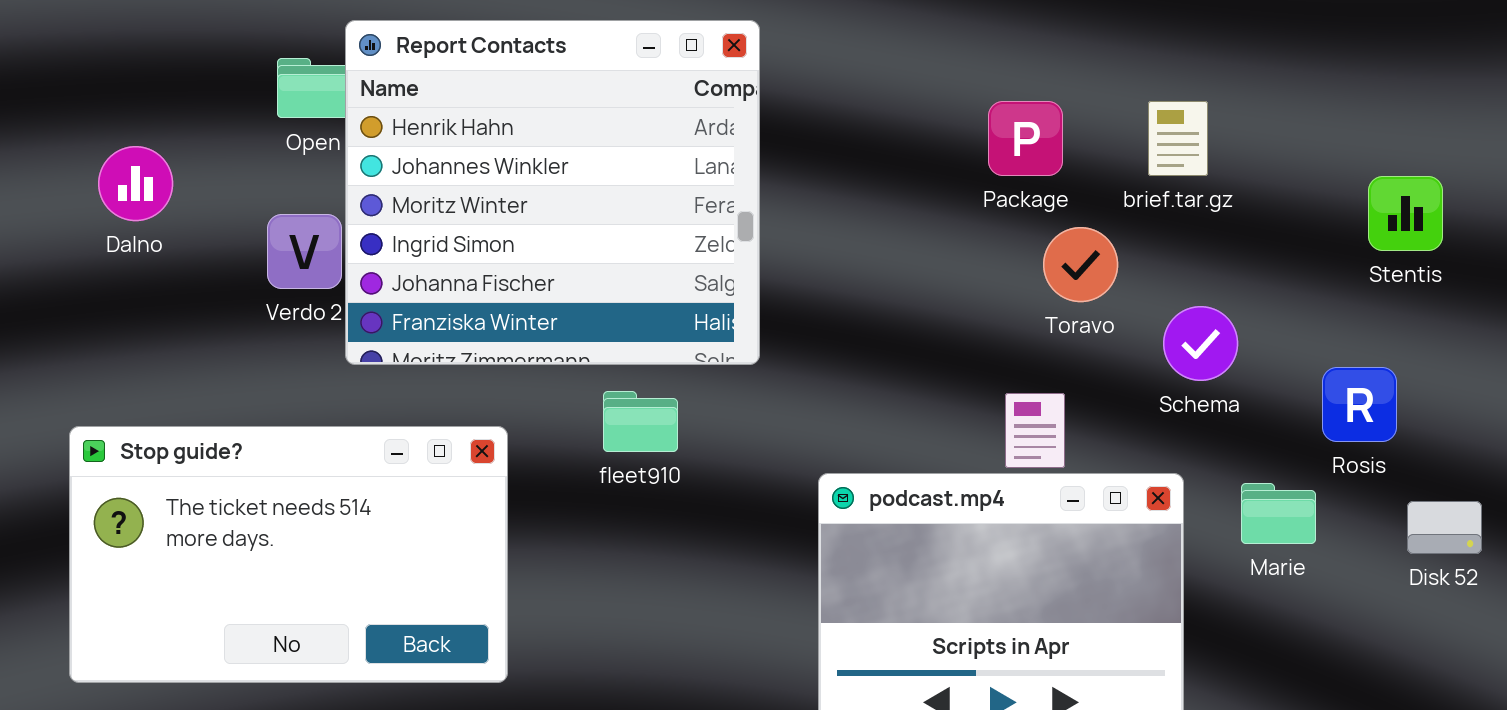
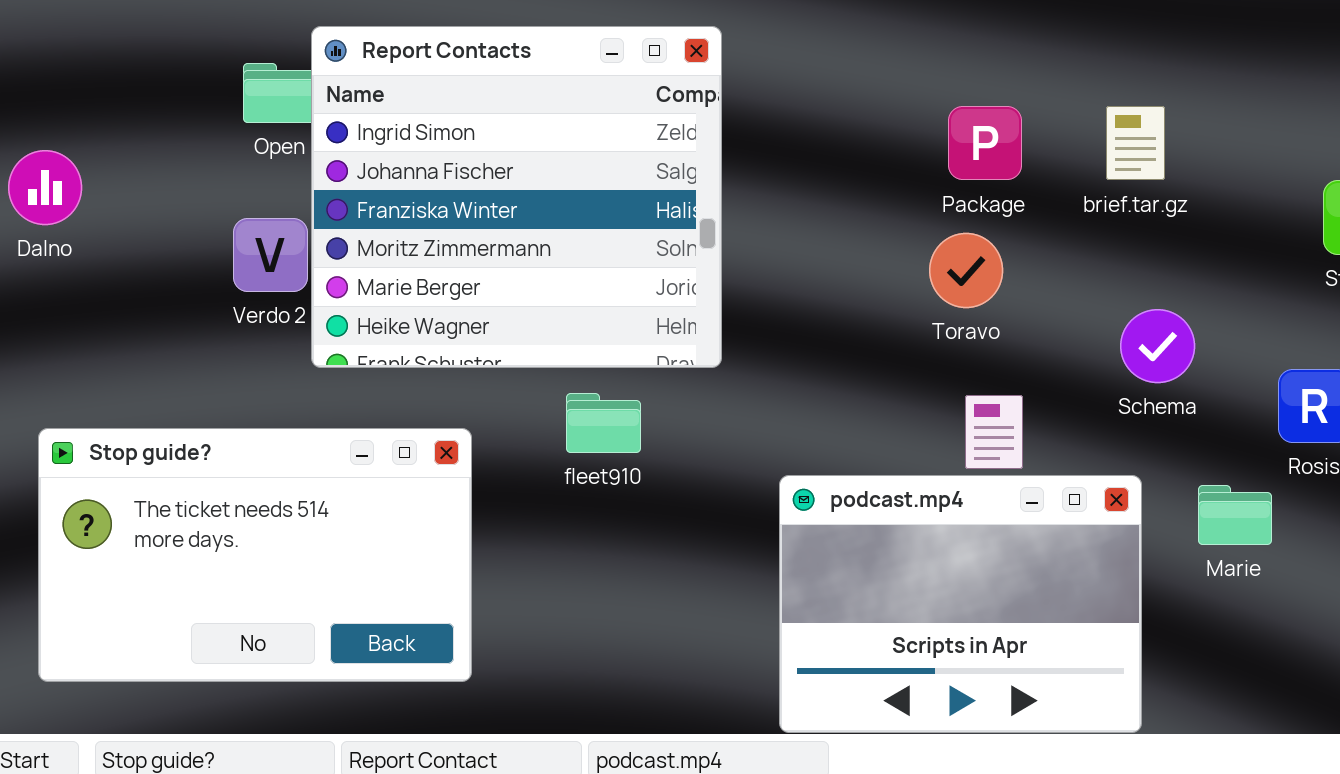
Report Contacts: [345,20,760,365] -> [311,26,722,368], scrolled down 3 rows
Dalno: [98,146,173,221] -> [8,150,82,225], moved
Toravo: [1043,227,1118,302] -> [929,233,1003,308], moved

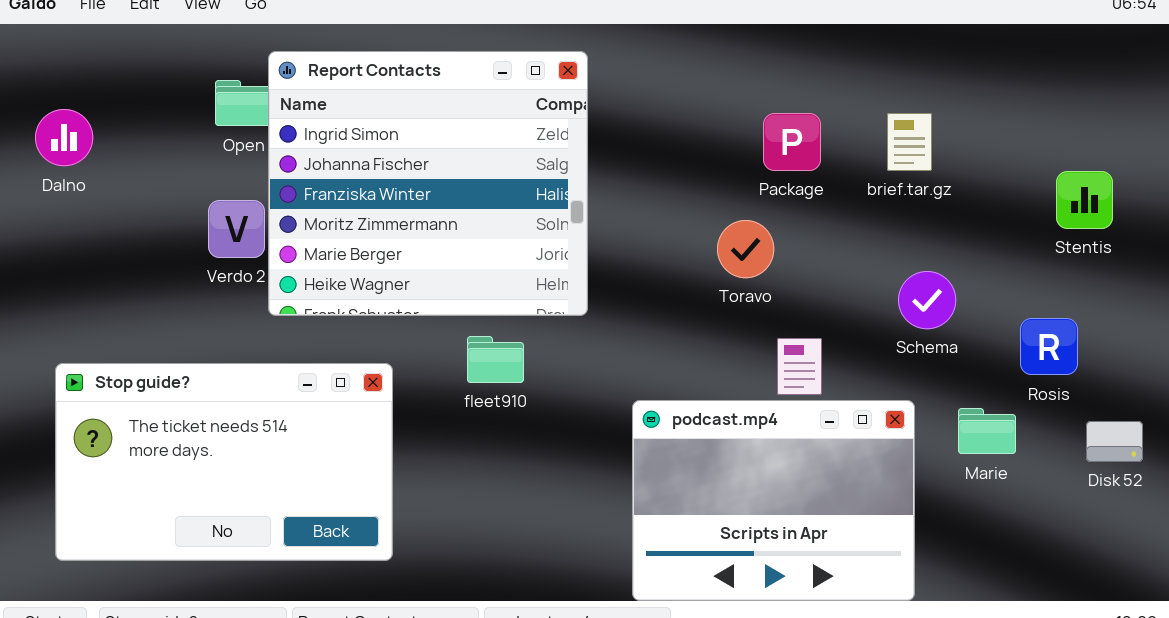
Dalno: [8,150,82,225] -> [35,109,93,166], moved
Toravo: [929,233,1003,308] -> [717,220,774,278], moved

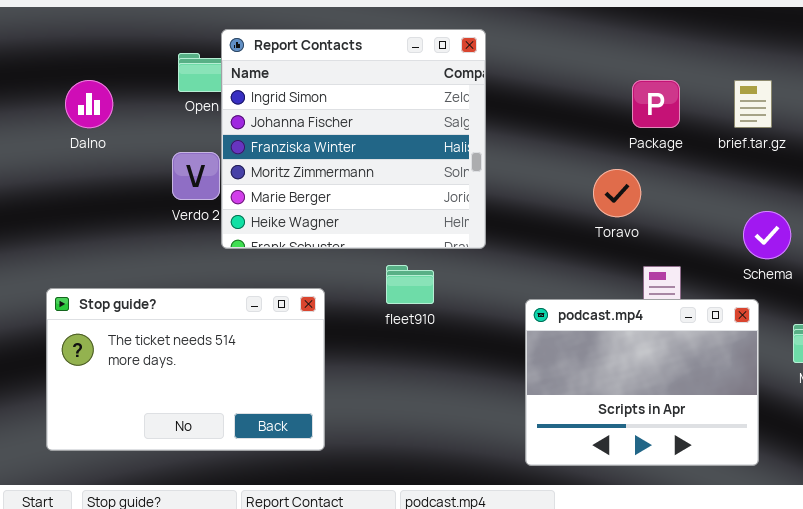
Dalno: [35,109,93,166] -> [65,80,113,128], moved
podcast.mp4: [632,400,915,601] -> [525,299,759,466], moved

